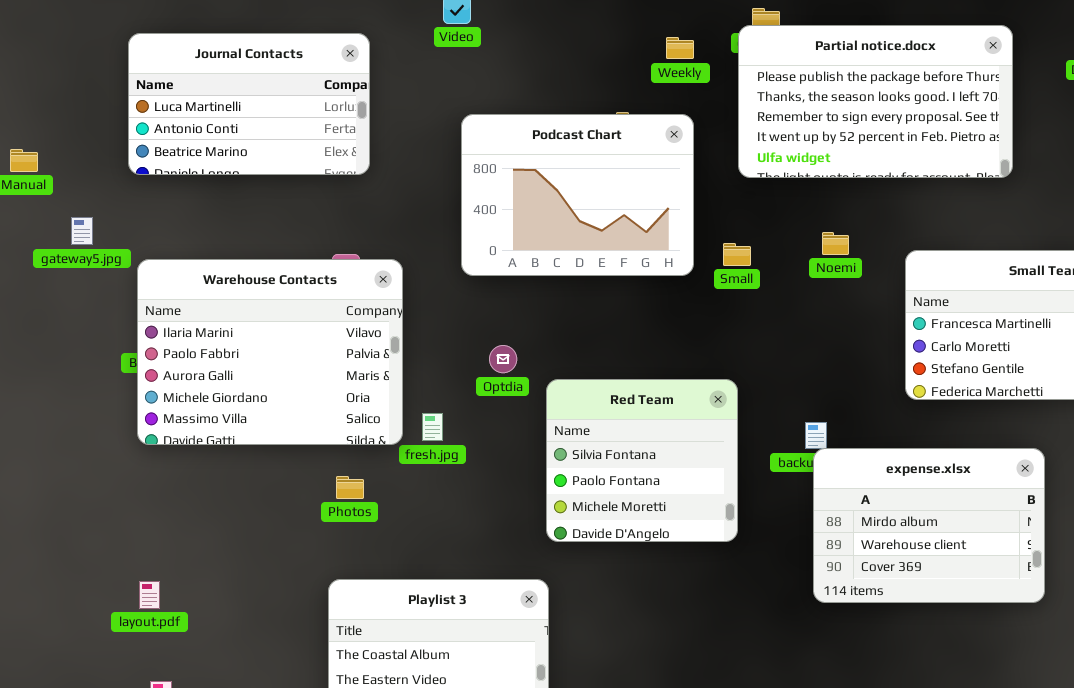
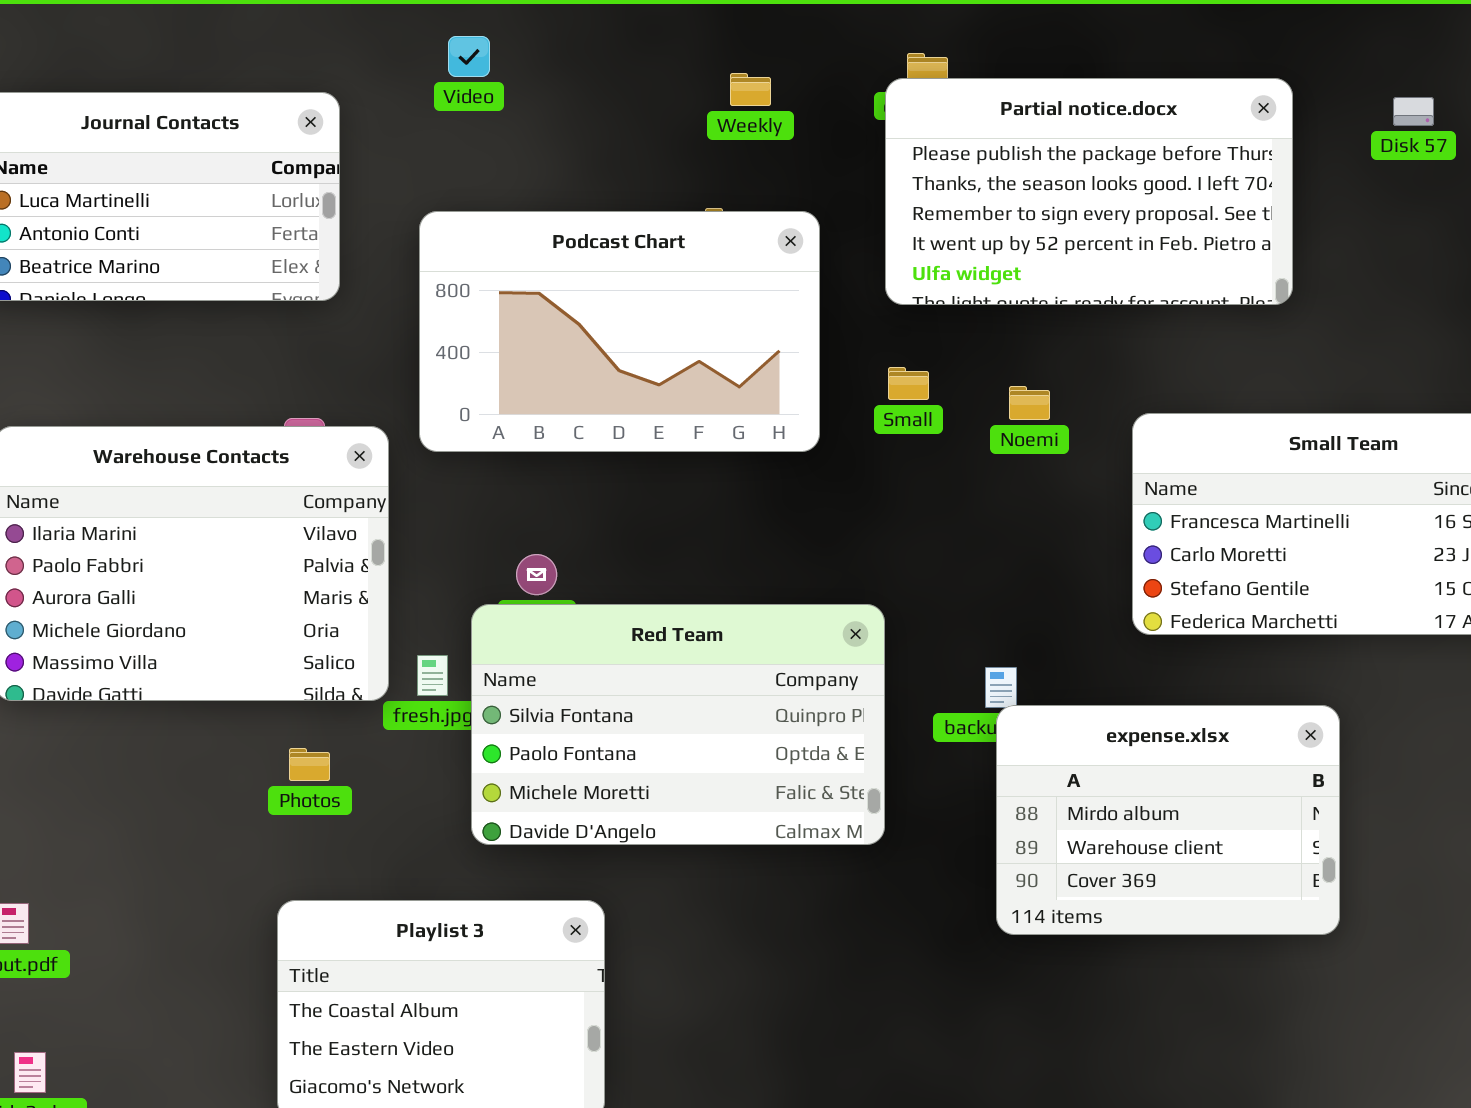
Weekly: [666,37,694,59] -> [730,73,771,106], moved
Podcast Chart: [461,114,694,276] -> [419,211,820,452], resized
Small: [723,243,751,266] -> [888,367,929,400], moved
Red Team: [546,379,738,542] -> [471,604,885,845], resized

